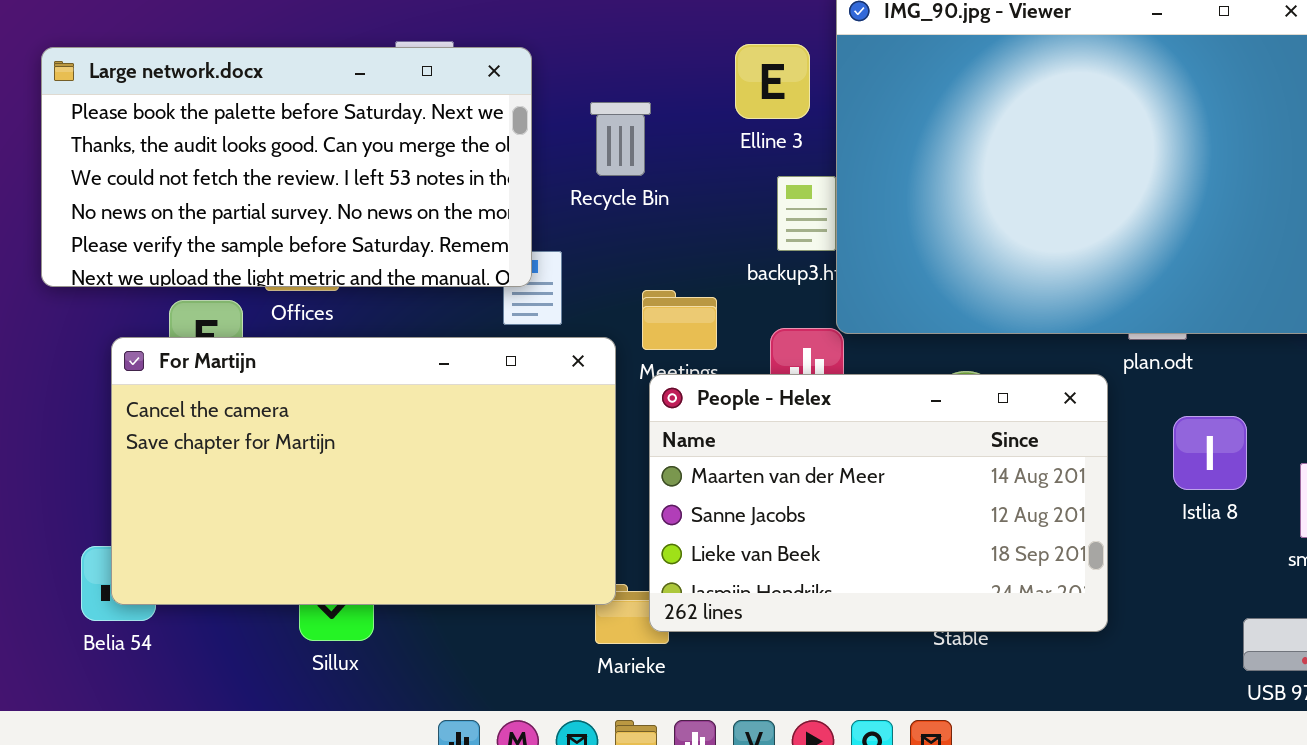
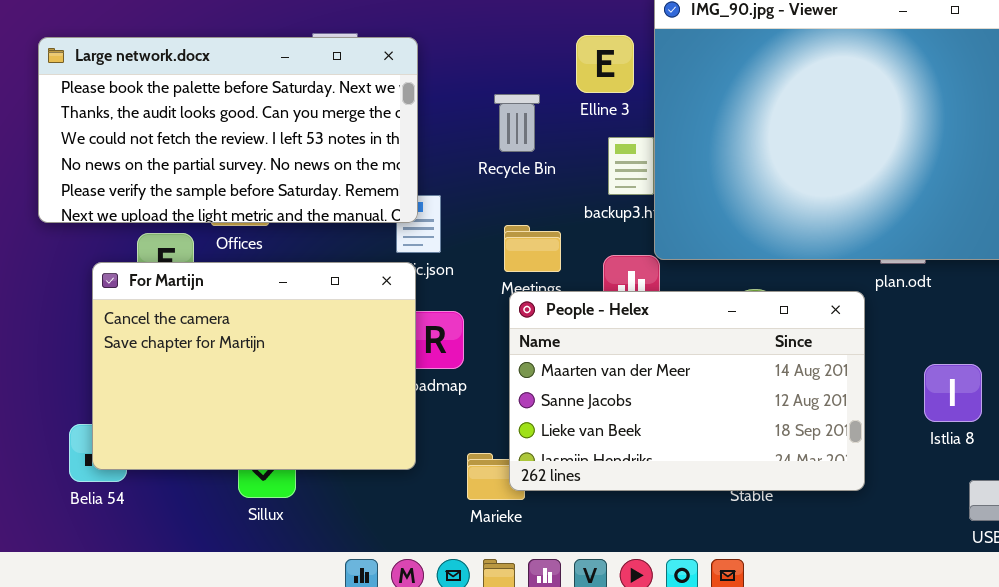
Recycle Bin: [590,102,651,176] -> [494,94,540,152], moved
For Martijn: [111,337,616,605] -> [92,262,416,470], resized
Istlia 8: [1173,416,1247,490] -> [924,364,982,422], moved

